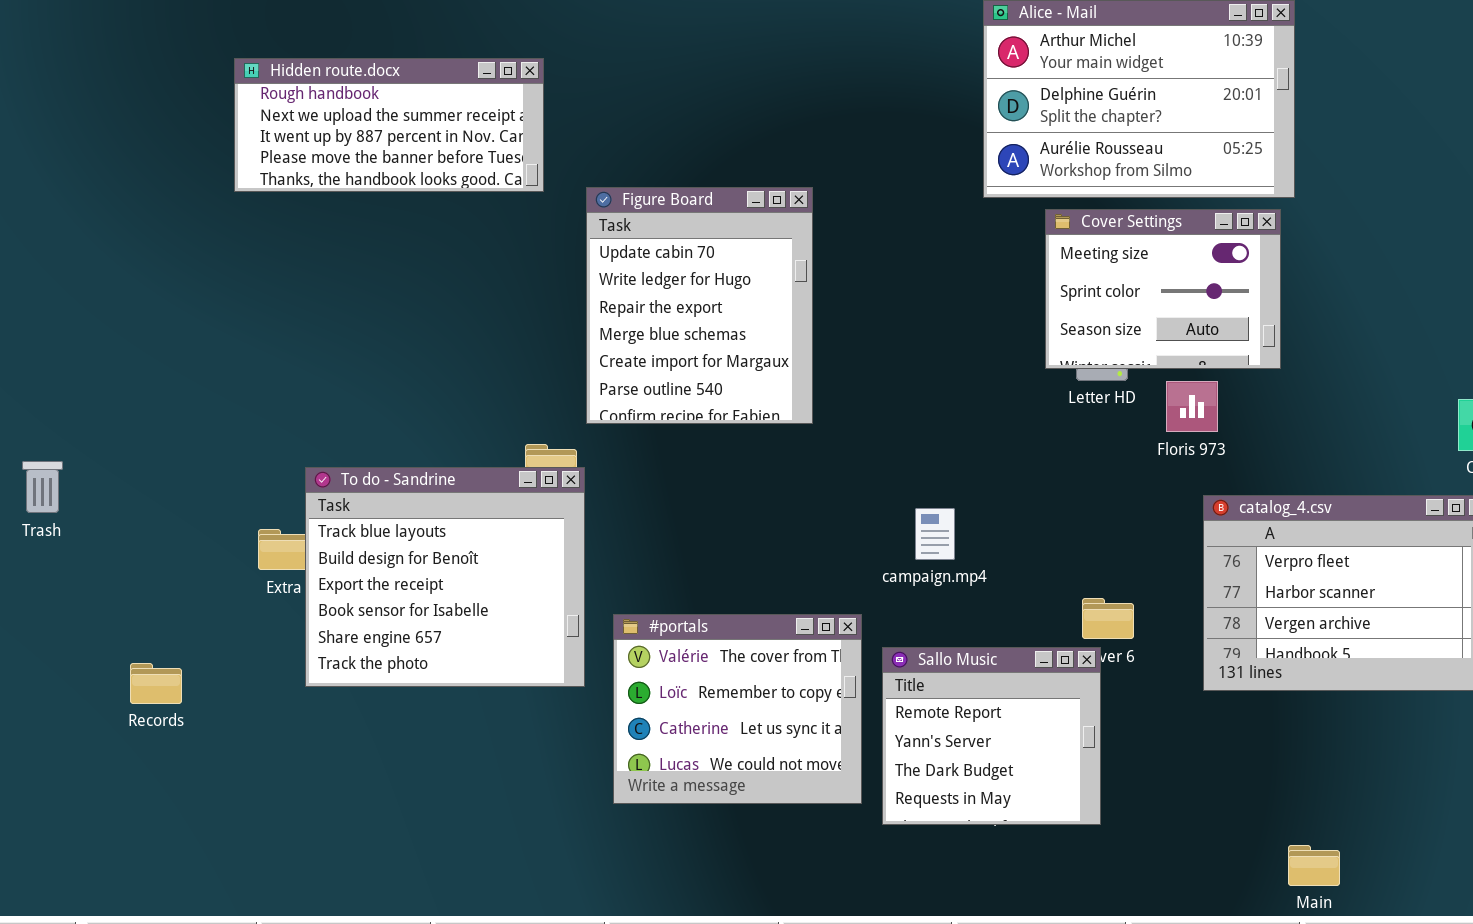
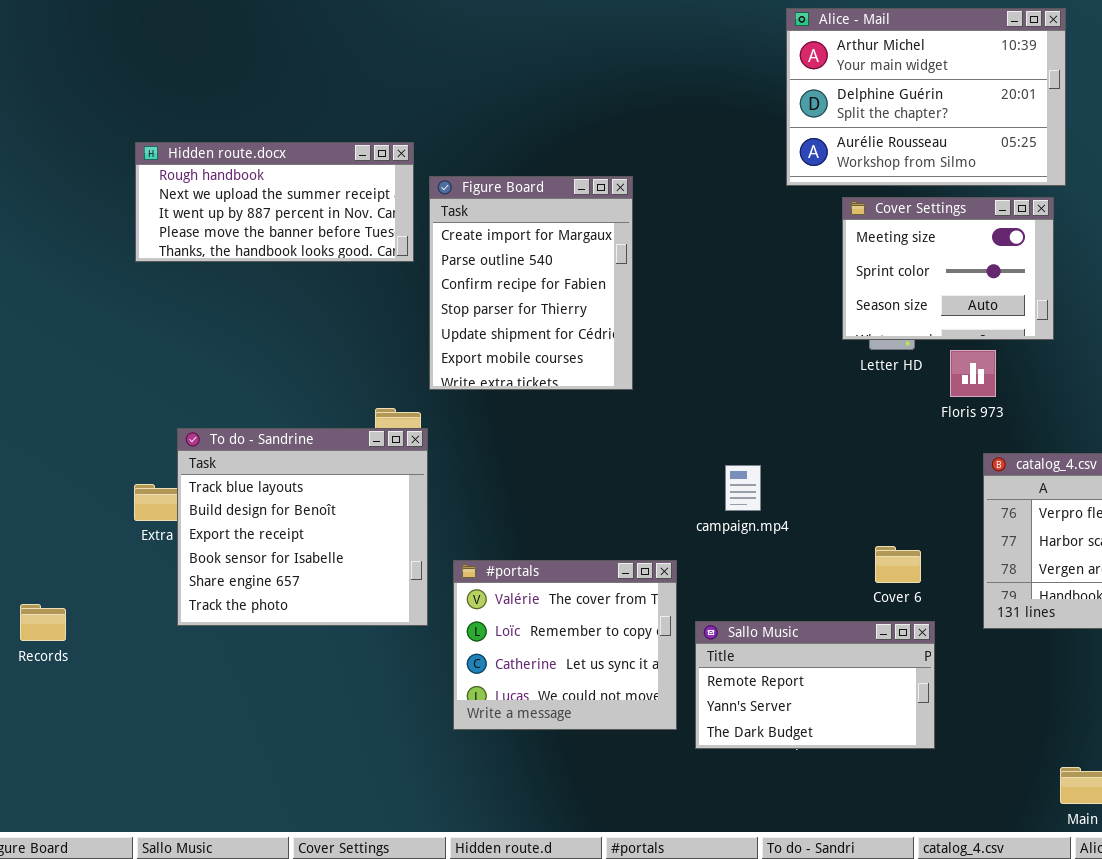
Hidden route.docx: [234,58,544,192] -> [135,142,414,262], moved
Figure Board: [586,187,813,424] -> [429,176,633,390], scrolled down 4 rows
Sallo Music: [882,647,1101,825] -> [695,621,935,749], resized

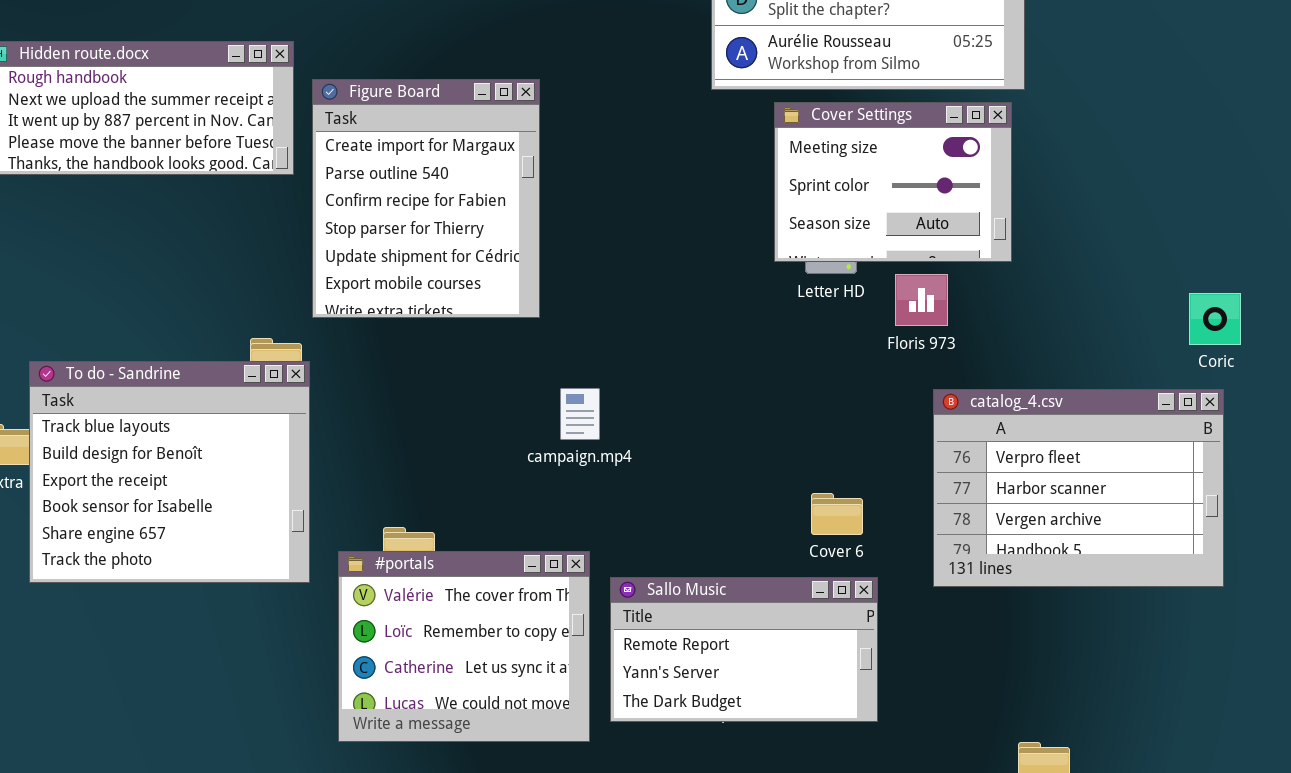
campaign.mp4: [725,465,761,511] -> [560,388,600,440], moved
#portals: [453,560,677,730] -> [338,551,590,742], moved

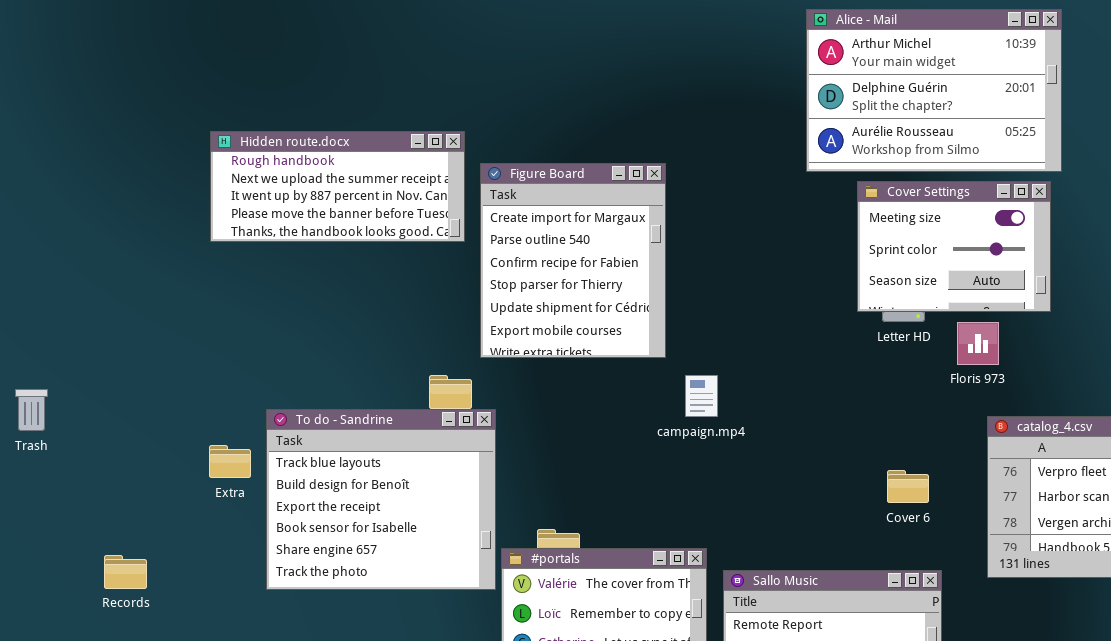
To do - Sandrine: [29,361,310,583] -> [266,409,496,590], moved
campaign.mp4: [560,388,600,440] -> [685,375,718,417], moved
Cover 6: [811,493,863,535] -> [887,470,929,503], moved

